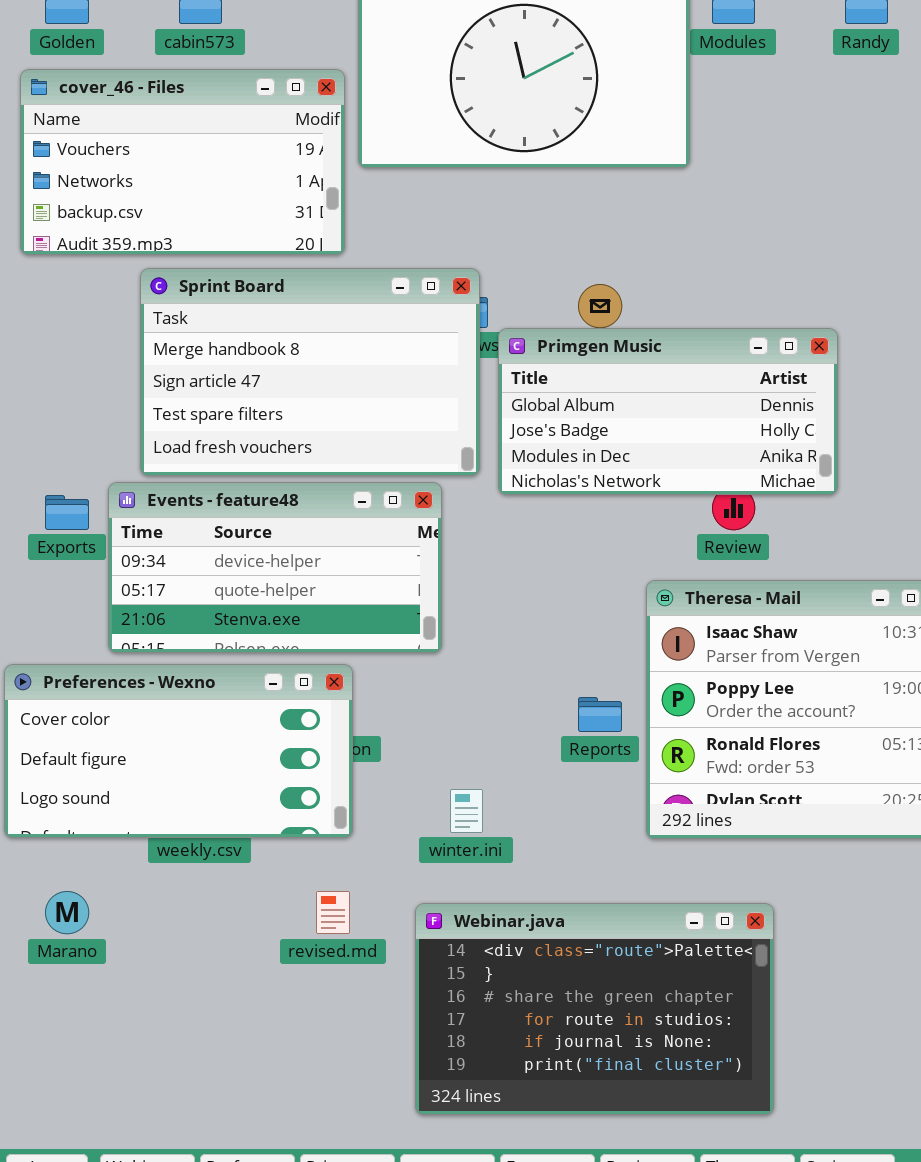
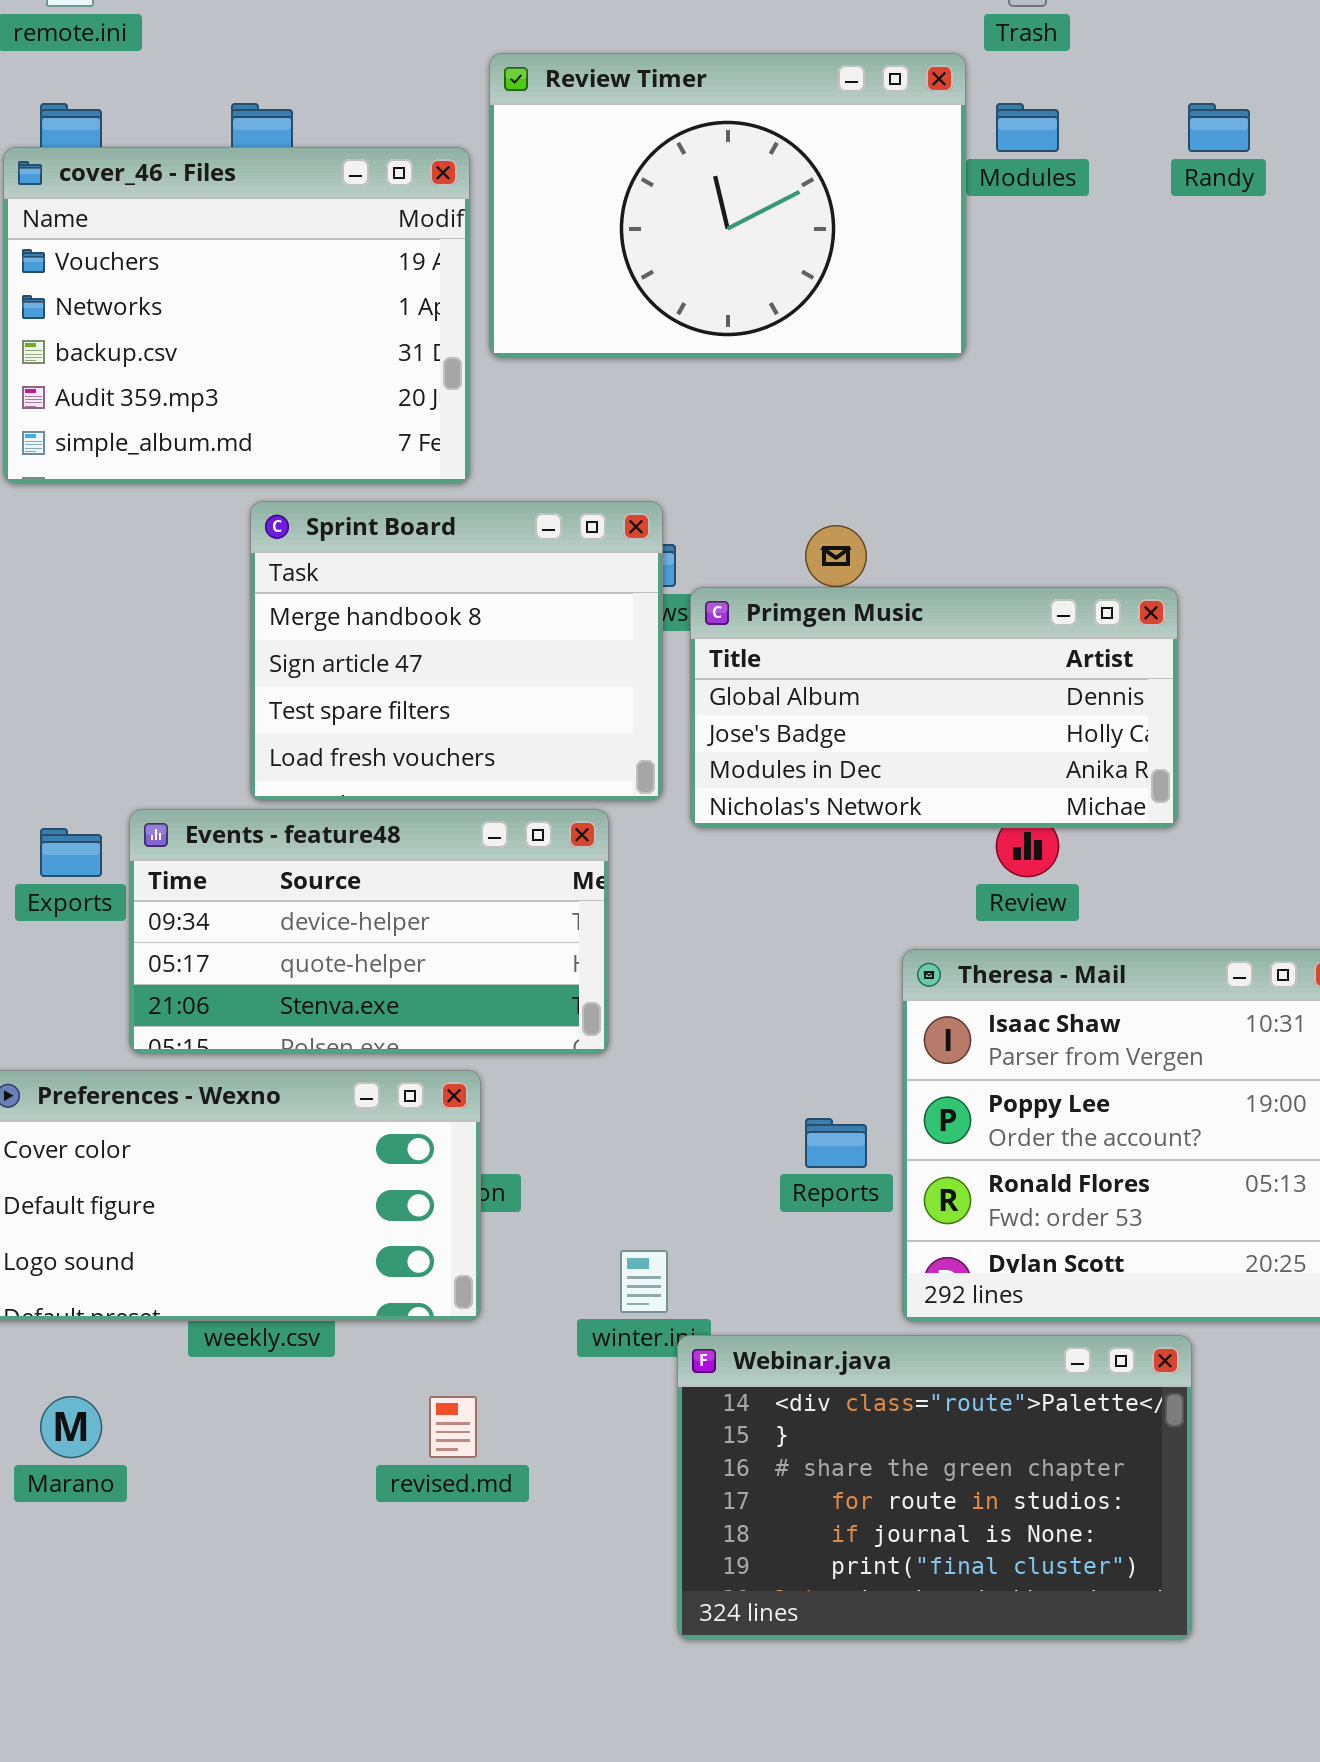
cover_46 - Files: [20,69,345,255] -> [3,147,470,484], resized
Sprint Board: [140,268,480,476] -> [250,501,663,801], resized
Webinar.java: [415,903,774,1115] -> [677,1335,1192,1640], moved

